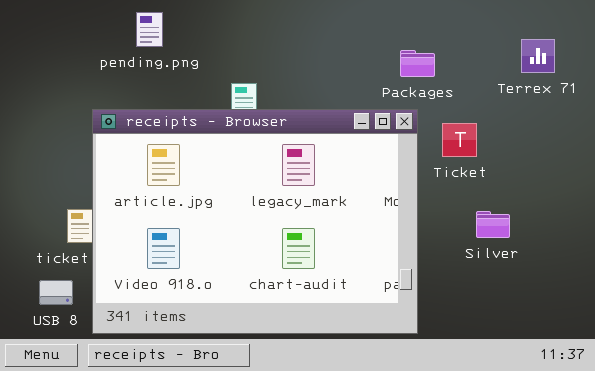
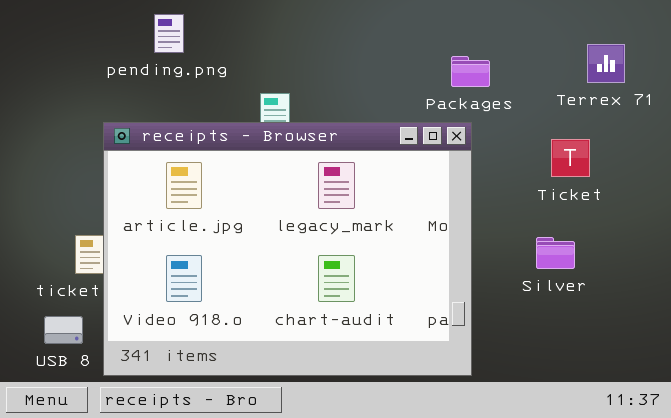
Ticket: [442,123,477,157] -> [551,139,590,177], moved

